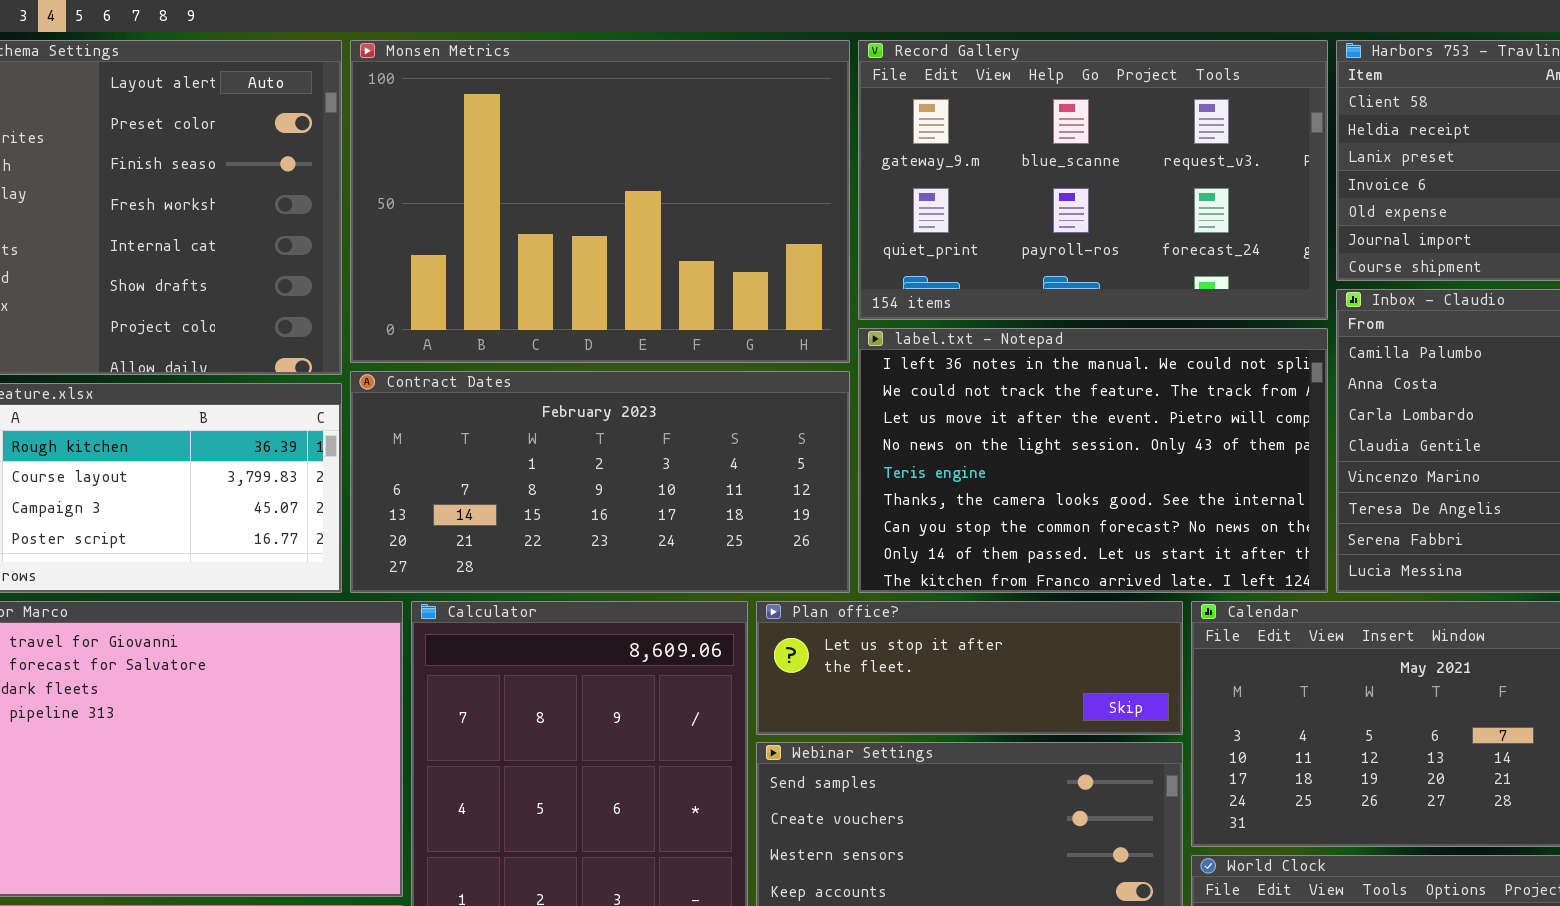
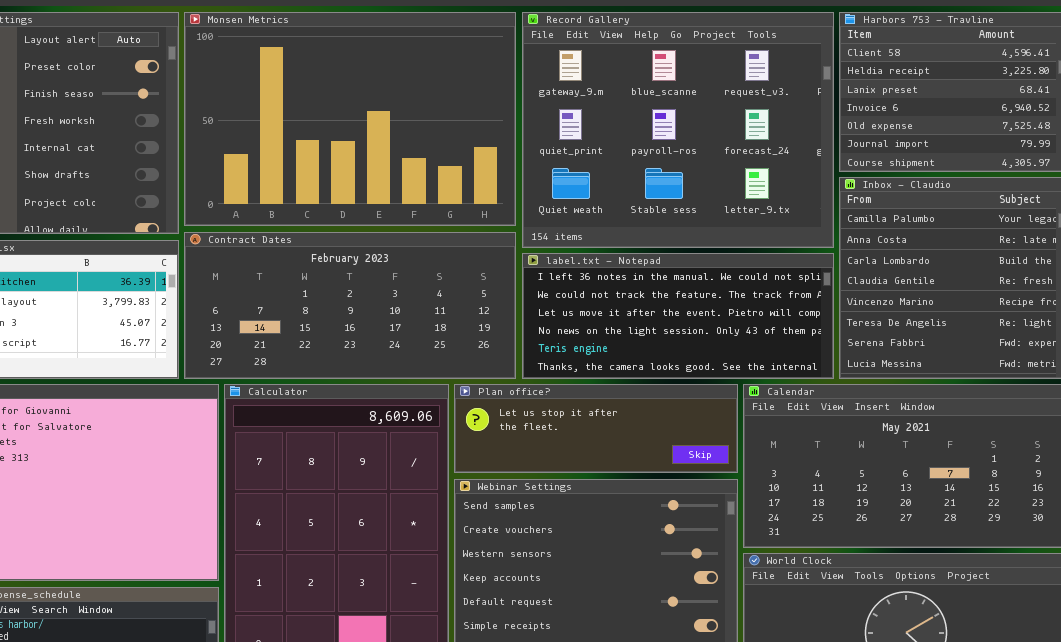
Record Gallery: [858,40,1328,320] -> [522,12,834,248], resized
label.txt - Notepad: [858,328,1328,593] -> [522,253,834,379], resized

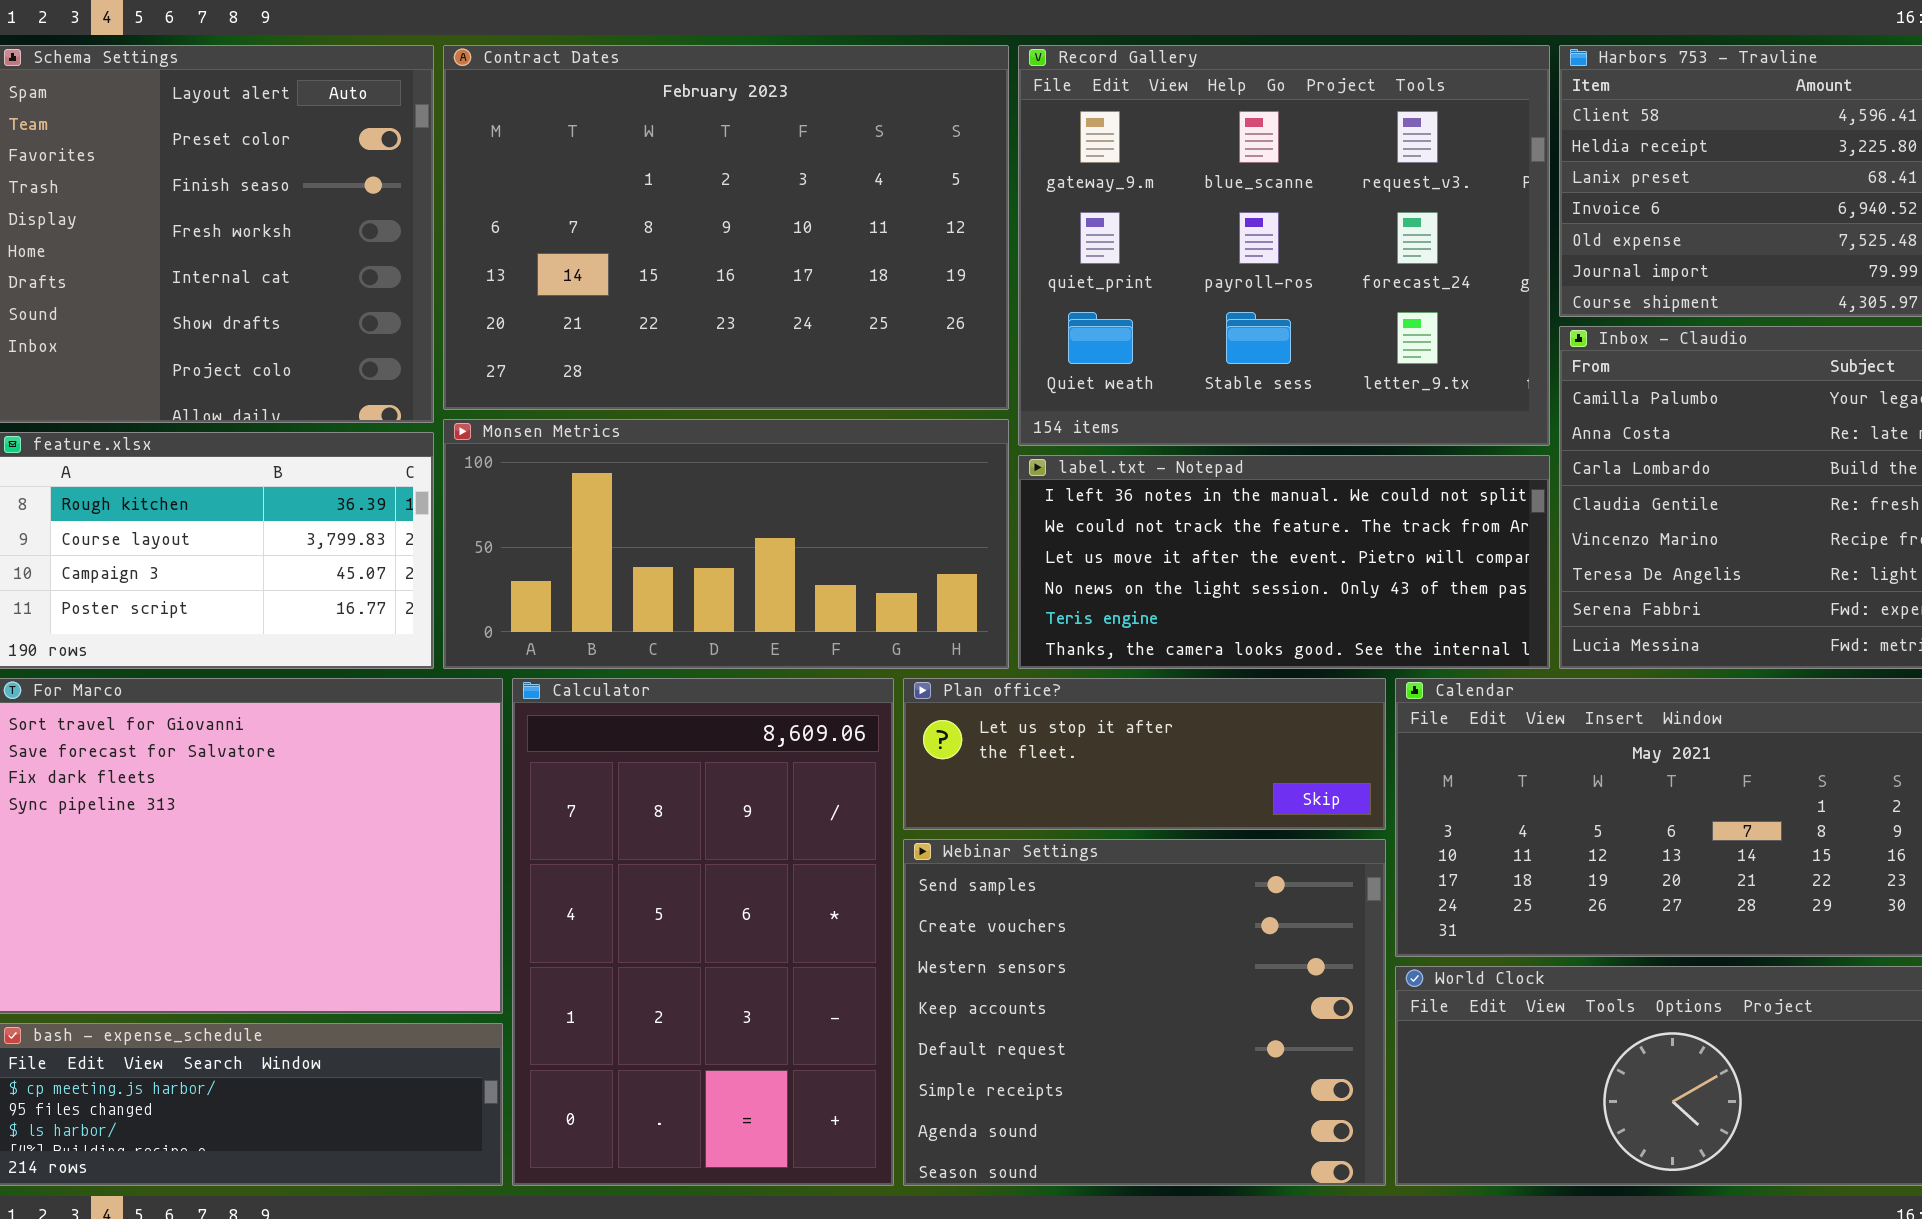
Monsen Metrics: [184,12,516,226] -> [443,419,1009,669], moved, resized
Contract Dates: [184,232,516,379] -> [443,45,1009,410], moved, resized

